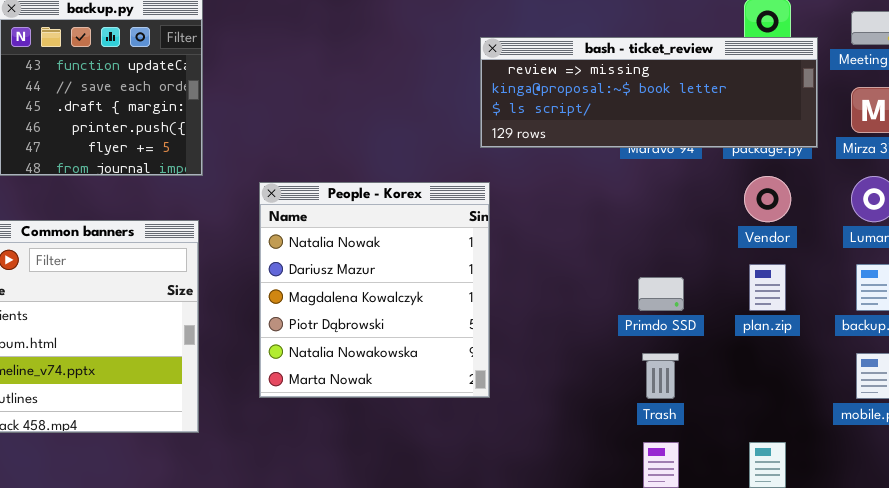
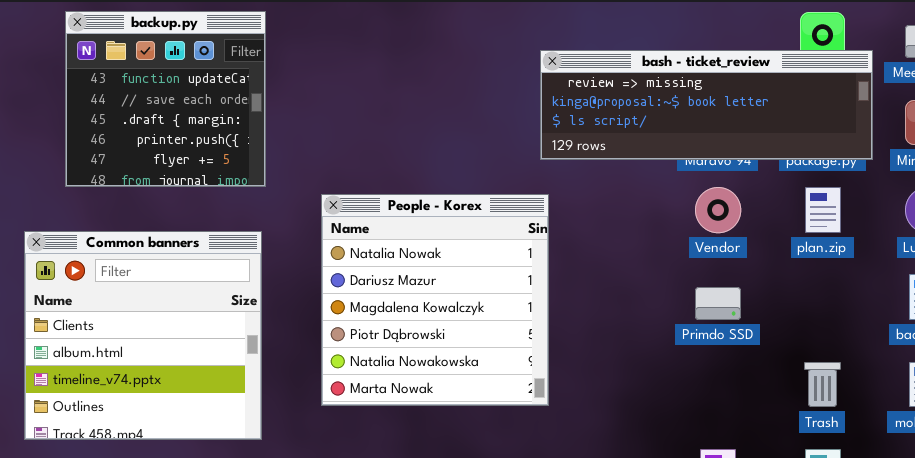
Vendor: [744,176,791,222] -> [695,187,741,233], moved
plan.zip: [749,264,786,311] -> [805,187,841,233], moved
Trash: [642,353,679,399] -> [804,362,841,407], moved

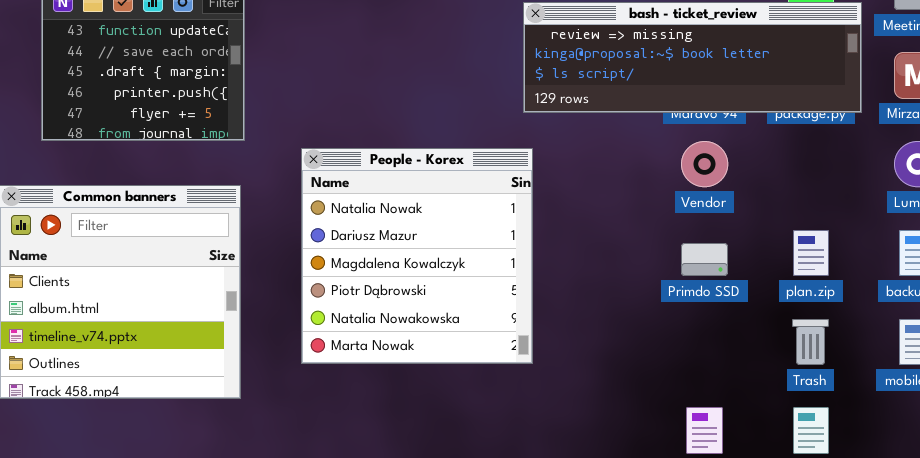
plan.zip: [805,187,841,233] -> [793,230,829,276], moved

